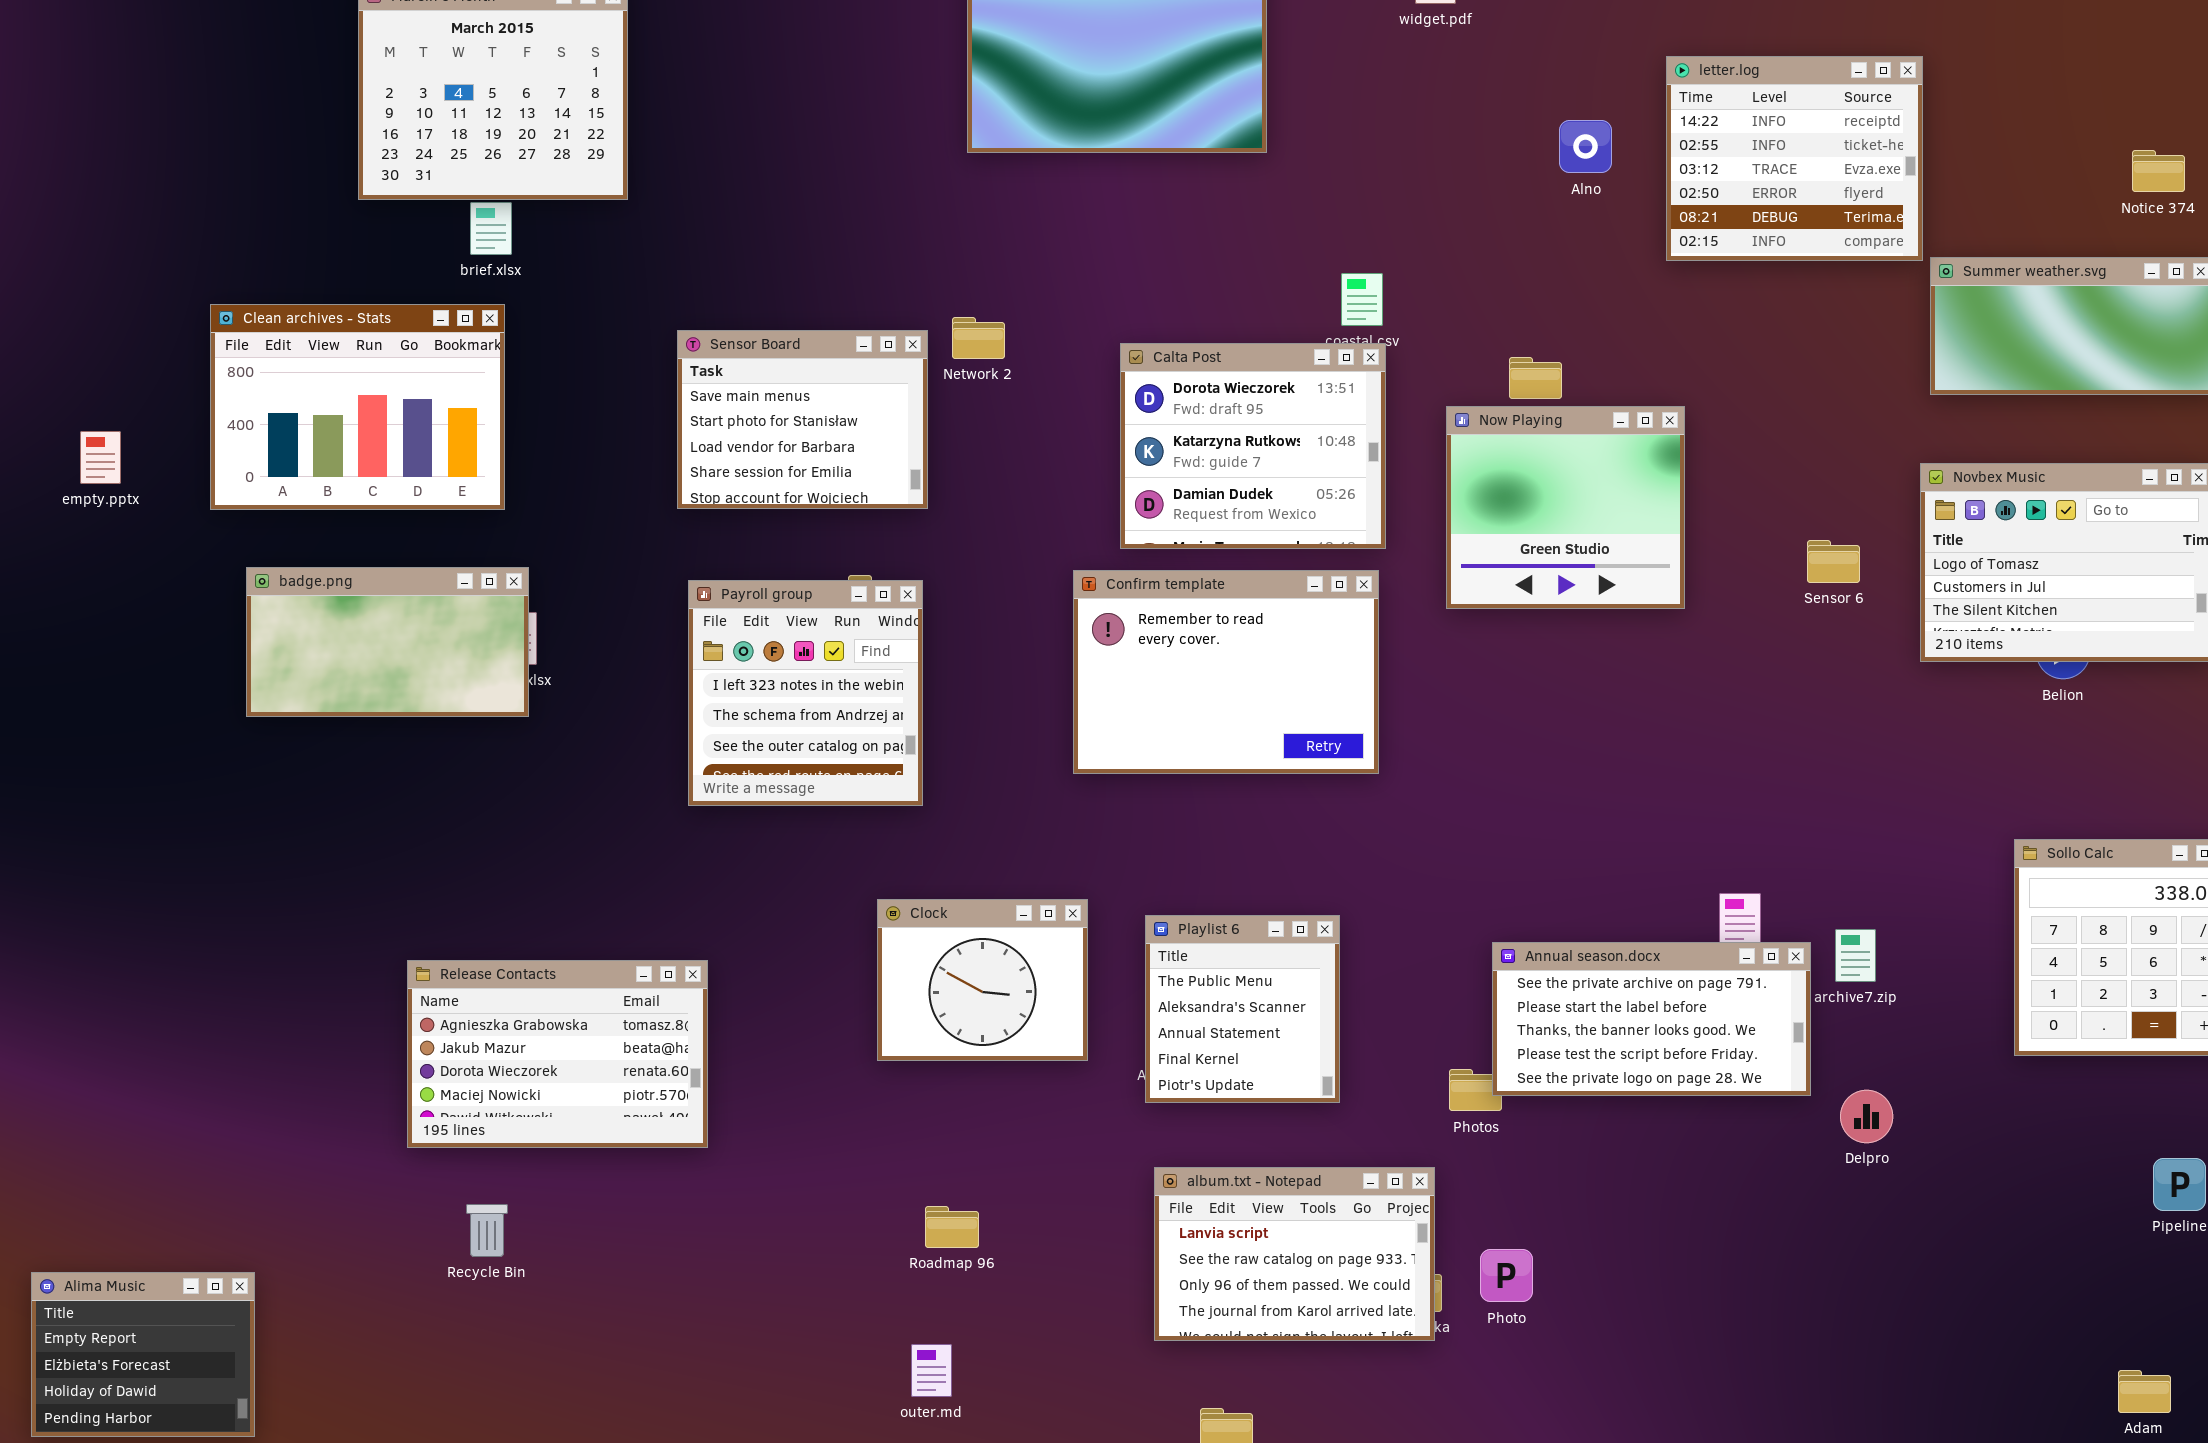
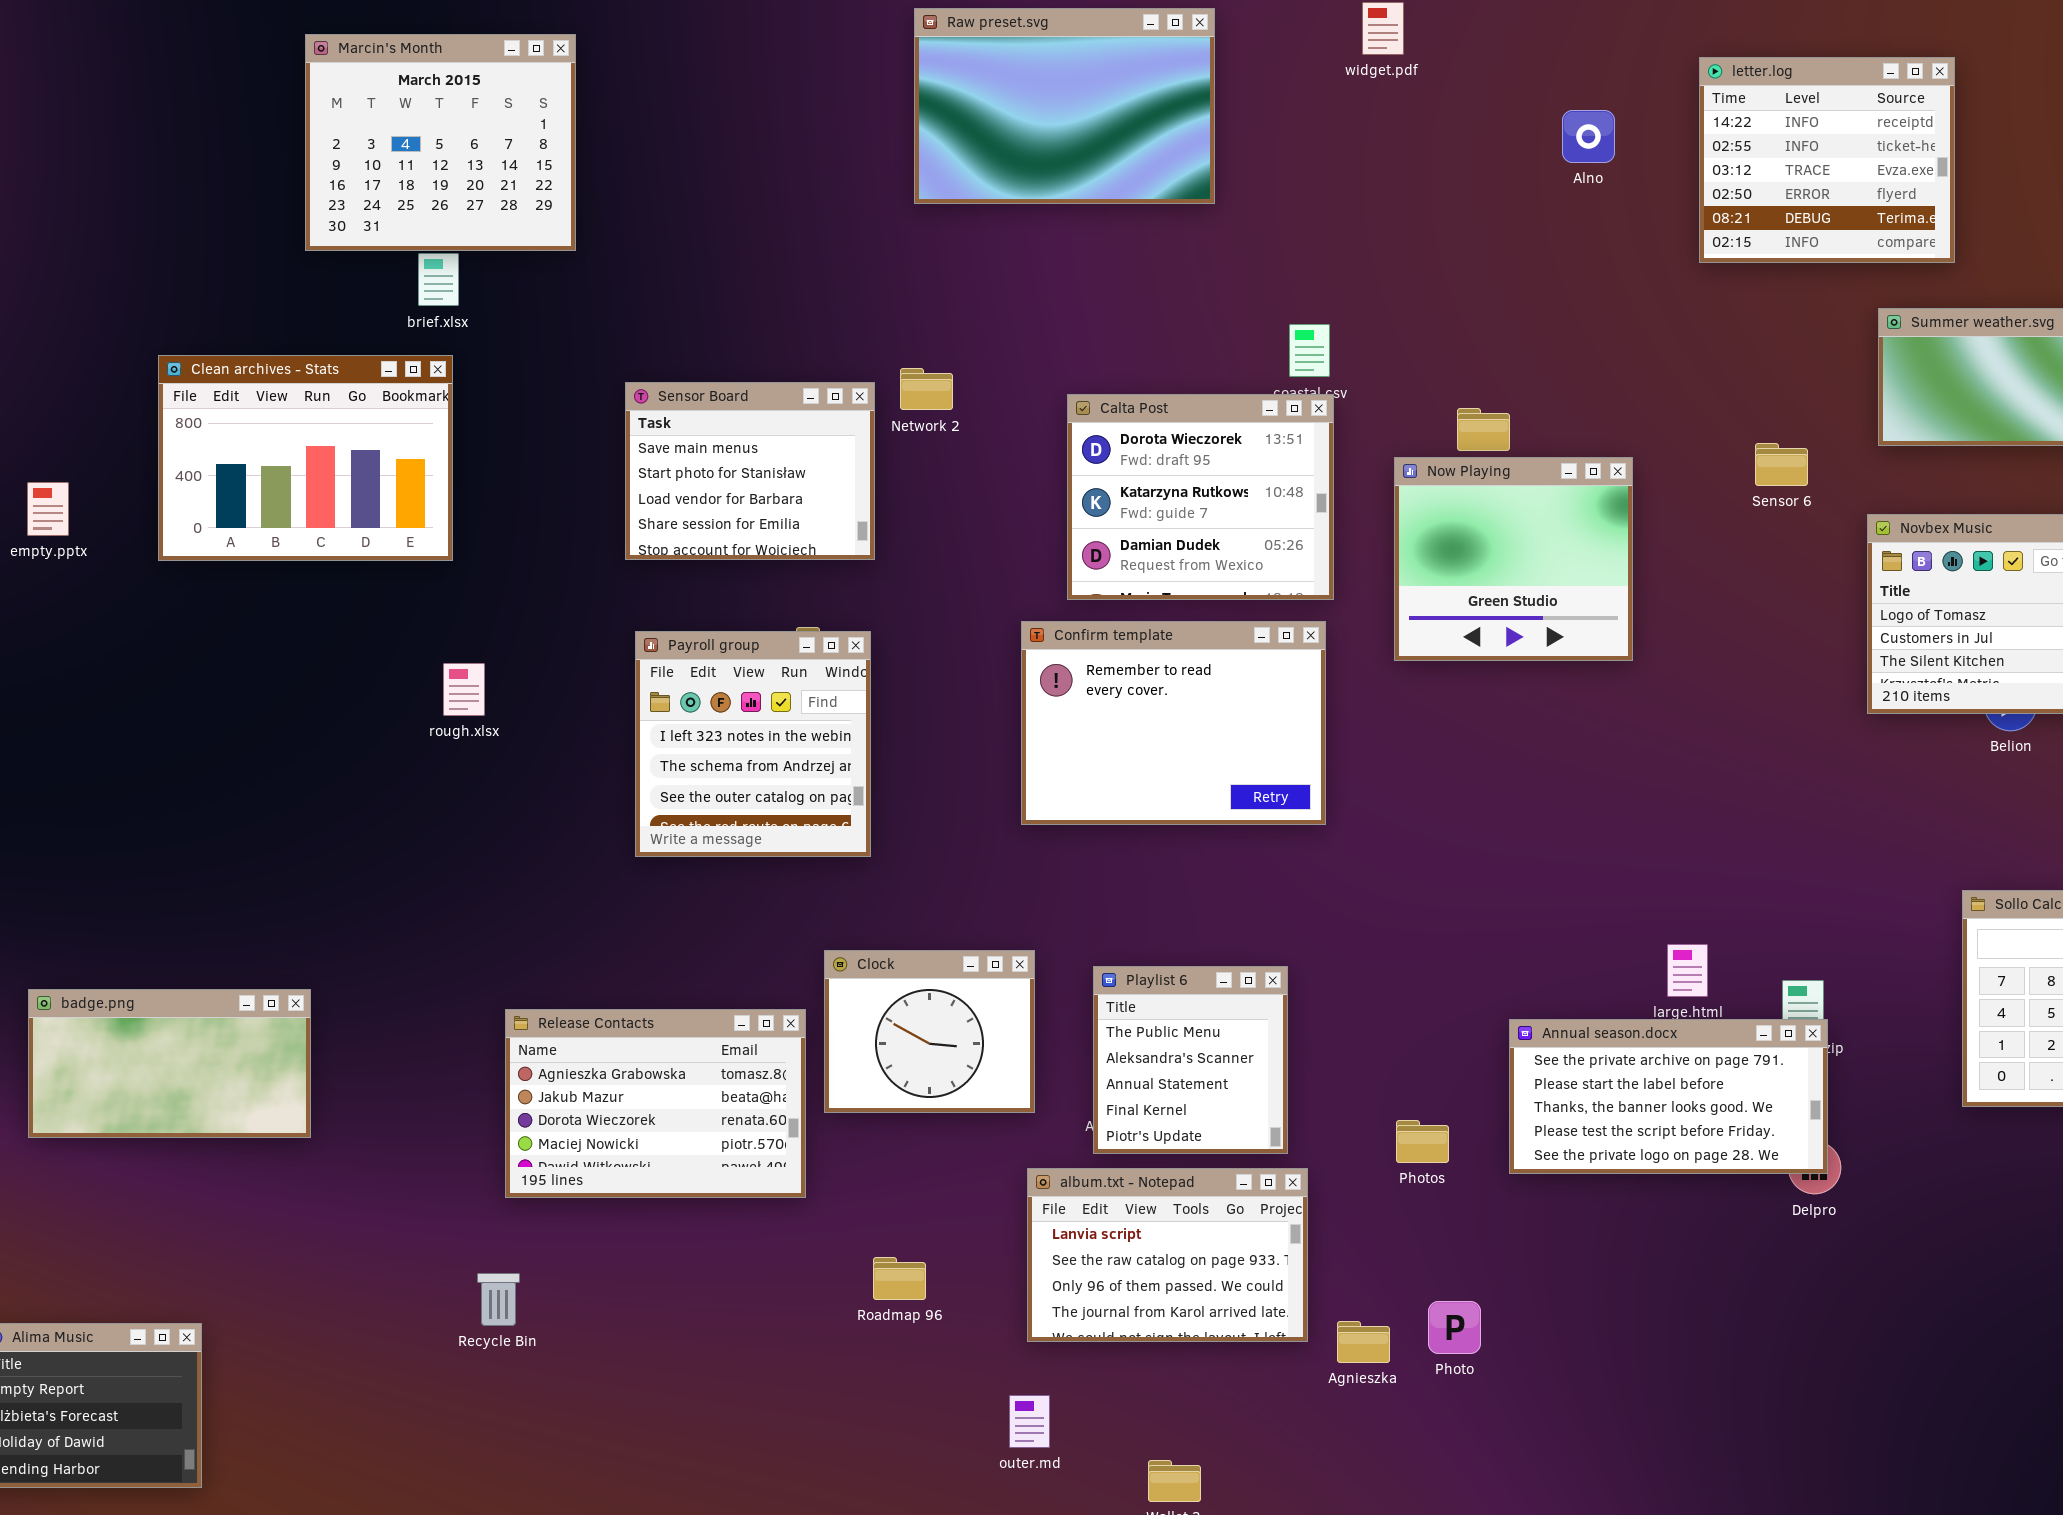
letter.log: [1666,56,1923,261] -> [1699,57,1955,263], moved
Alno: [1559,120,1612,173] -> [1562,110,1615,163], moved
Sensor 6: [1807,540,1860,583] -> [1755,443,1808,486], moved
badge.png: [246,567,529,717] -> [28,989,311,1138], moved
Annual season.docx: [1492,942,1811,1096] -> [1509,1019,1828,1174], moved
Release Contacts: [407,960,708,1148] -> [505,1009,806,1198], moved
album.txt - Notepad: [1154,1167,1435,1341] -> [1027,1168,1308,1342], moved
Recycle Bin: [466,1204,508,1257] -> [477,1273,520,1326], moved
outer.md: [911,1344,952,1397] -> [1009,1395,1050,1448], moved

